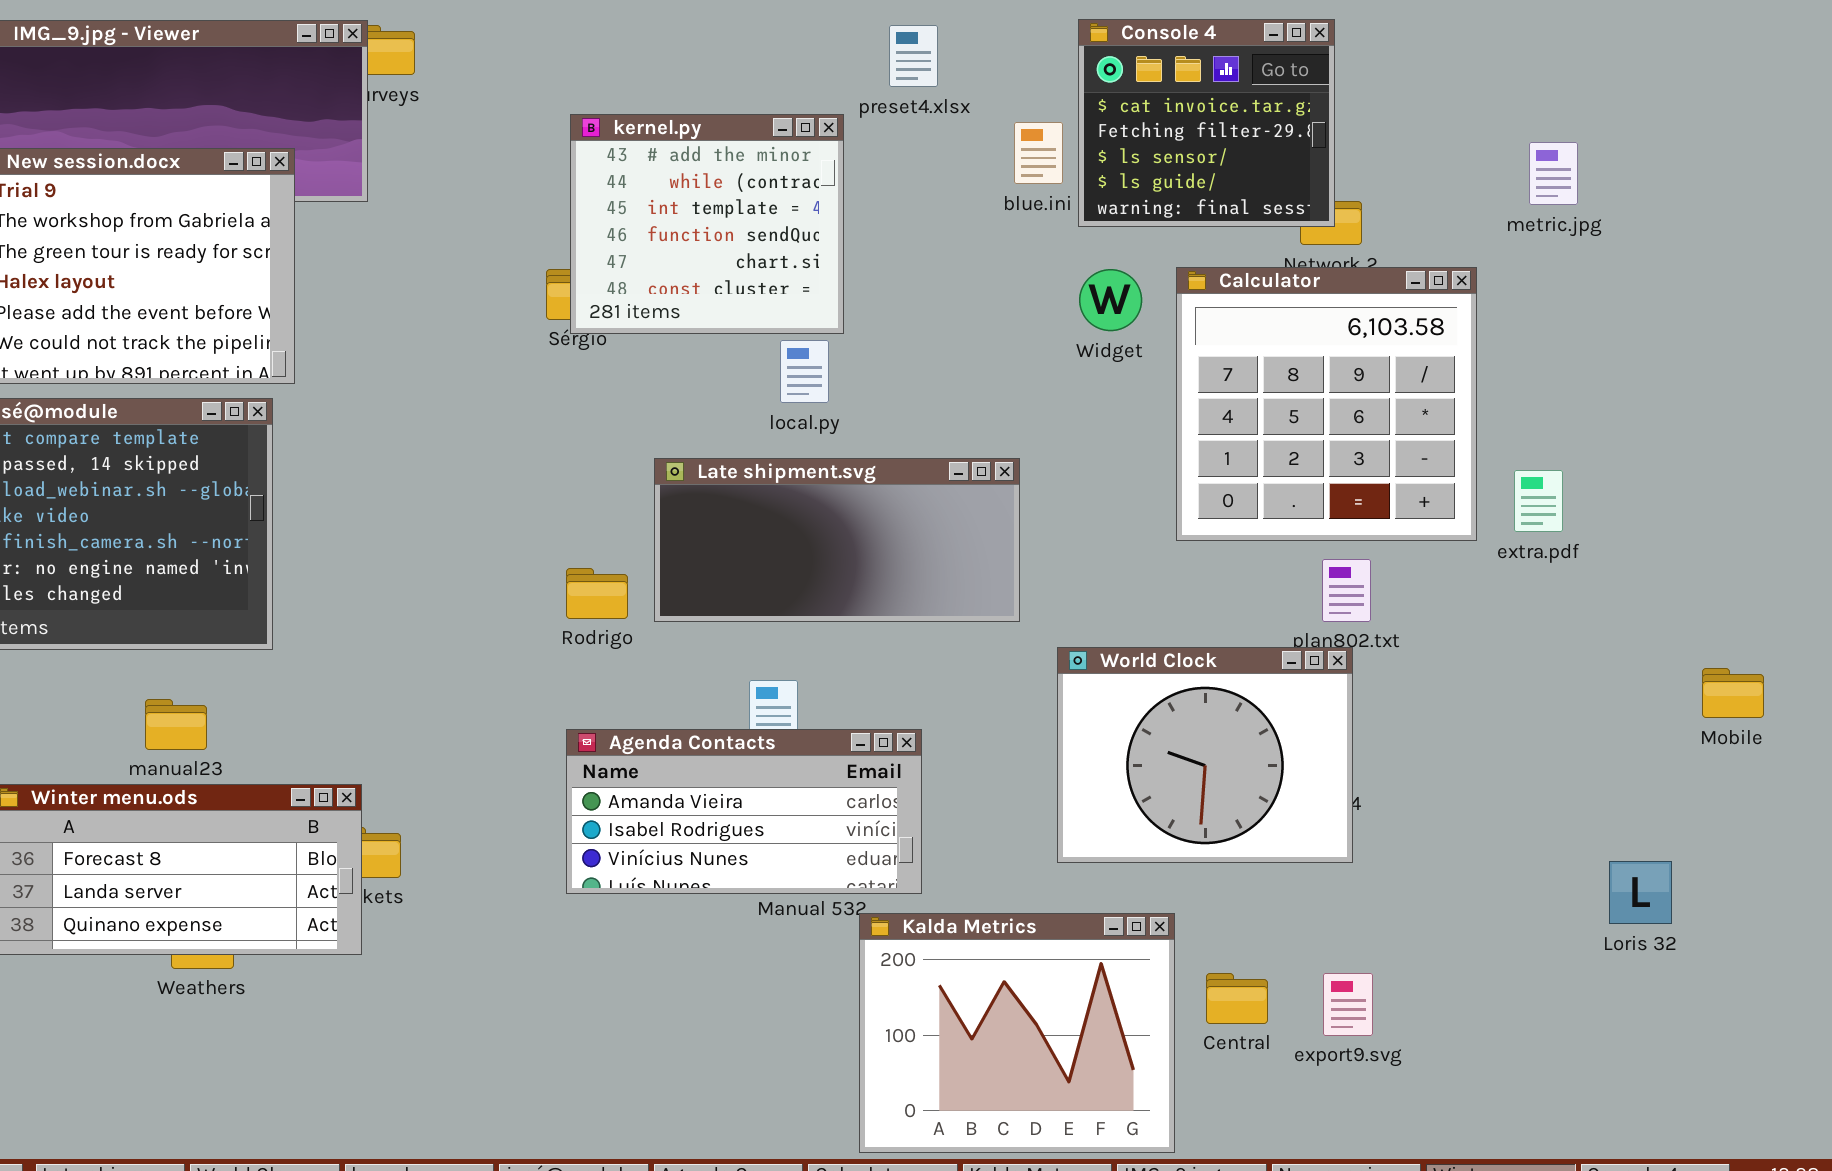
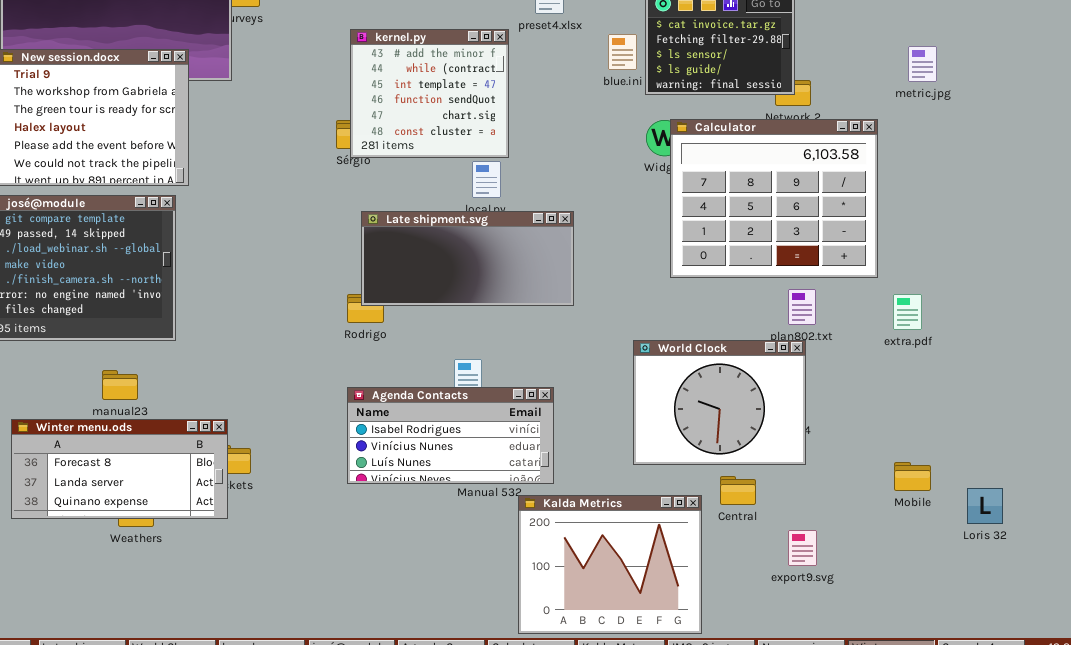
Calculator: [1176,267,1477,541] -> [670,119,878,278], resized
Late shipment.svg: [654,458,1020,622] -> [361,211,574,306], moved
extra.pdf: [1514,470,1563,532] -> [893,294,922,330], moved
Mobile: [1702,668,1764,718] -> [894,462,931,491], moved
Agenda Contacts: [566,729,922,894] -> [347,387,554,484], scrolled down 1 row
Loris 32: [1609,861,1672,924] -> [967,488,1003,524], moved
Central: [1206,973,1268,1024] -> [720,476,756,505], moved

